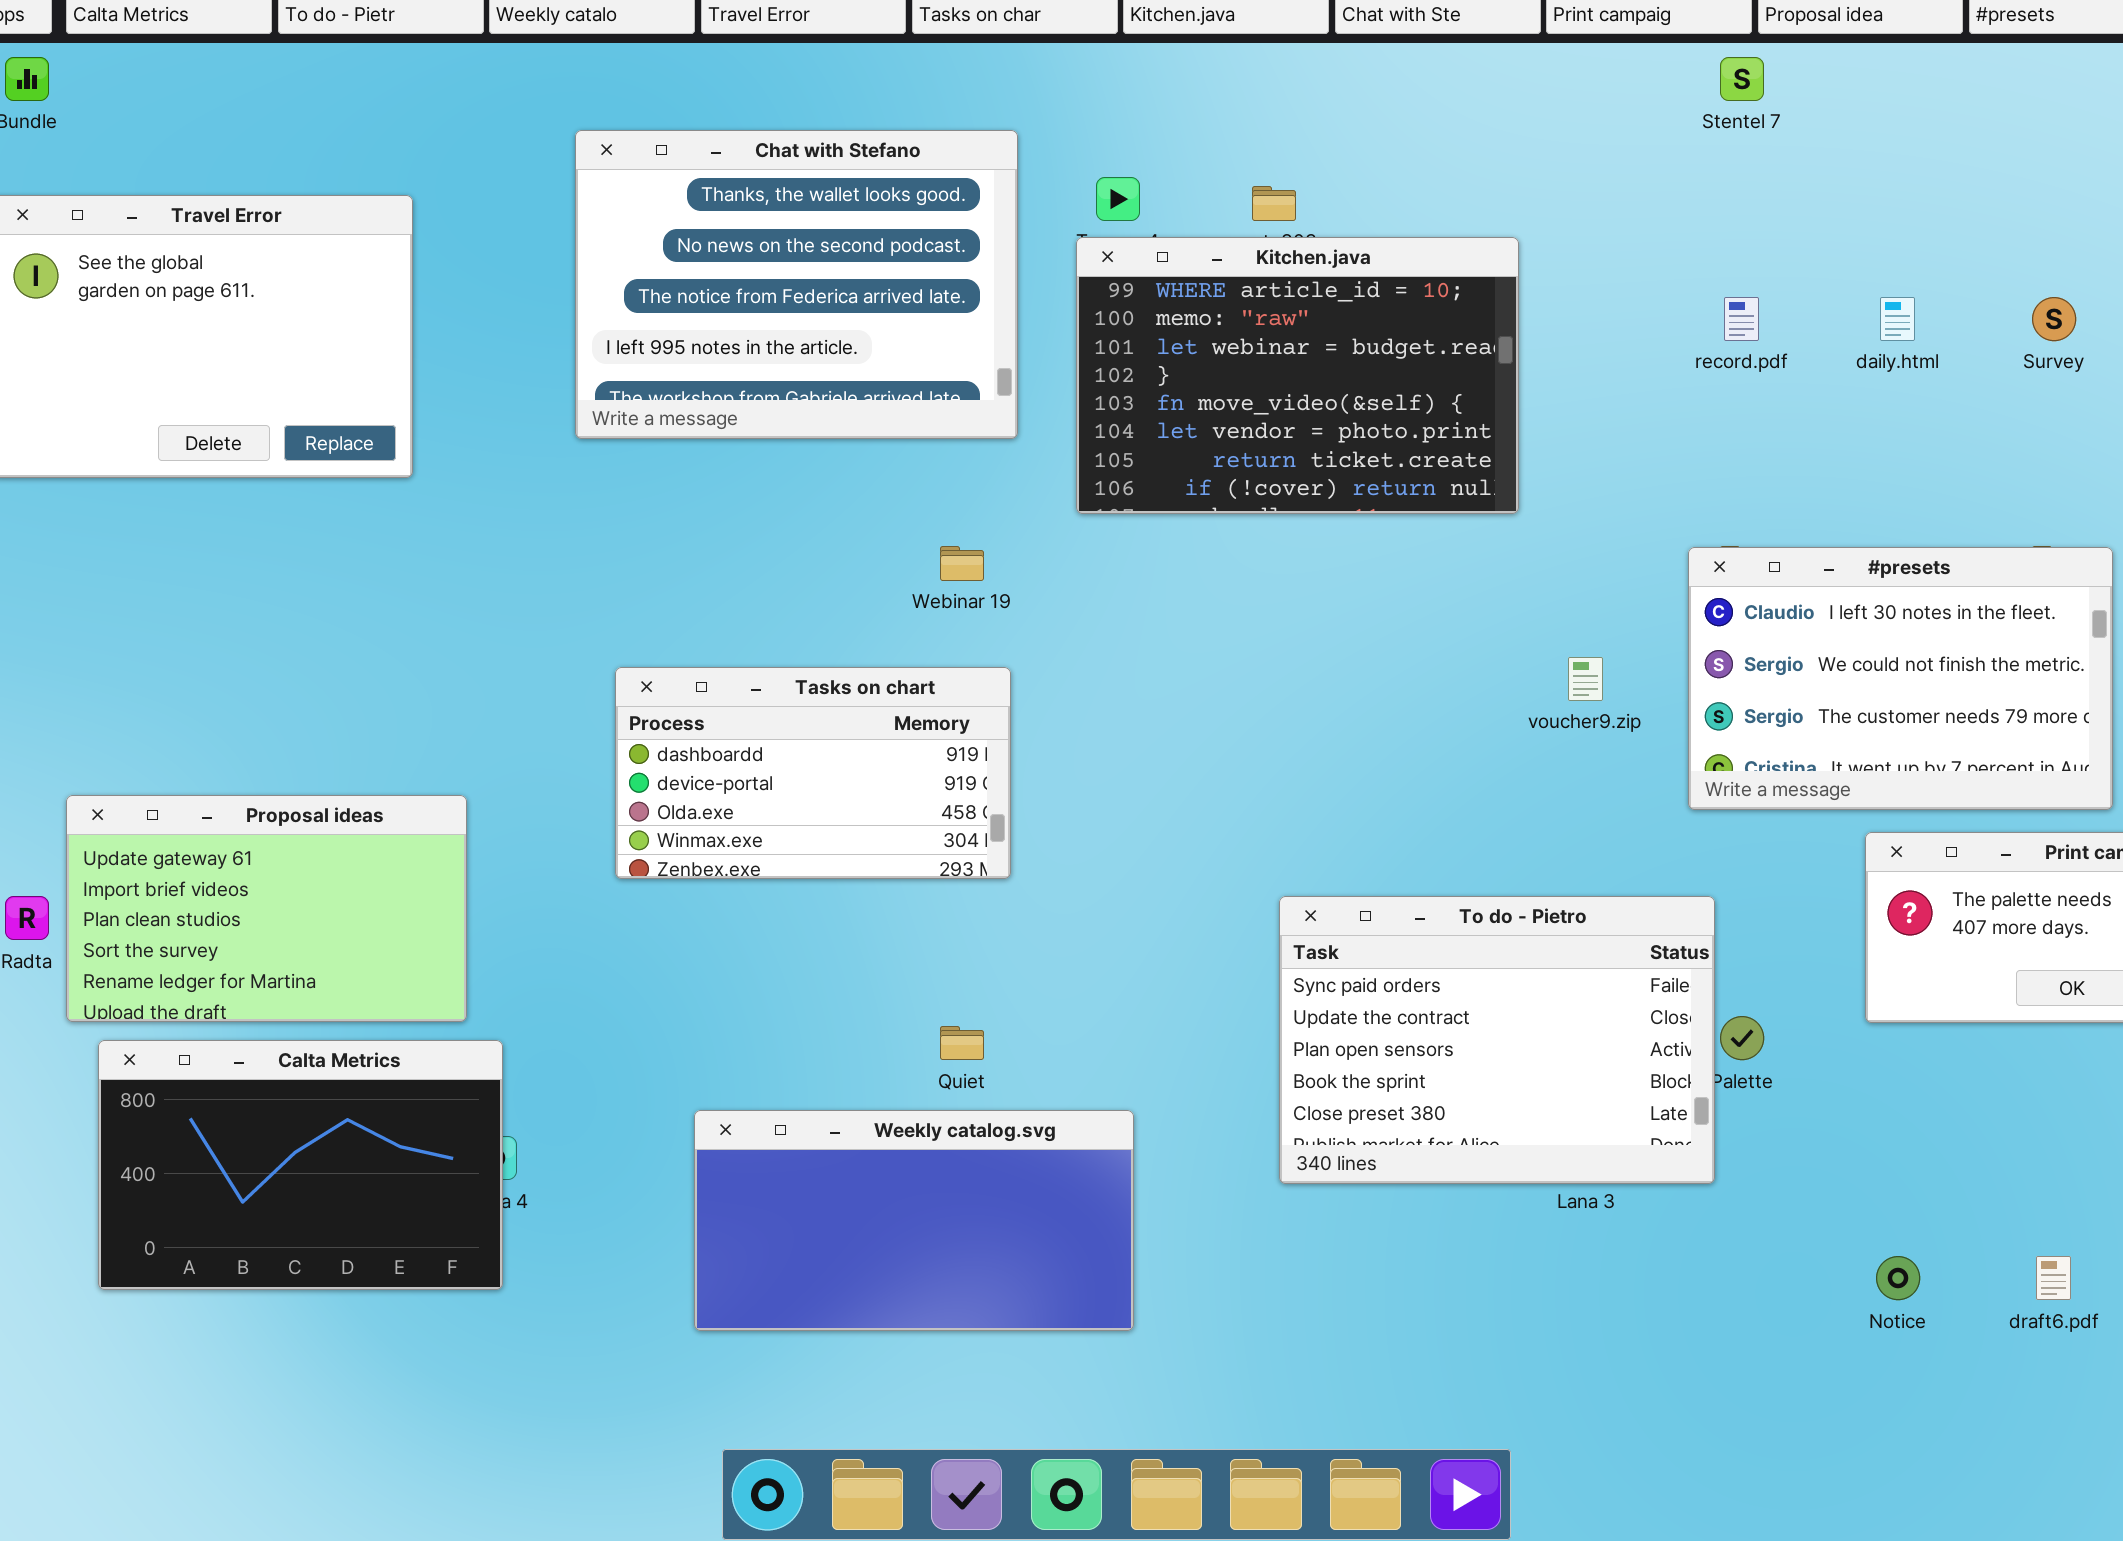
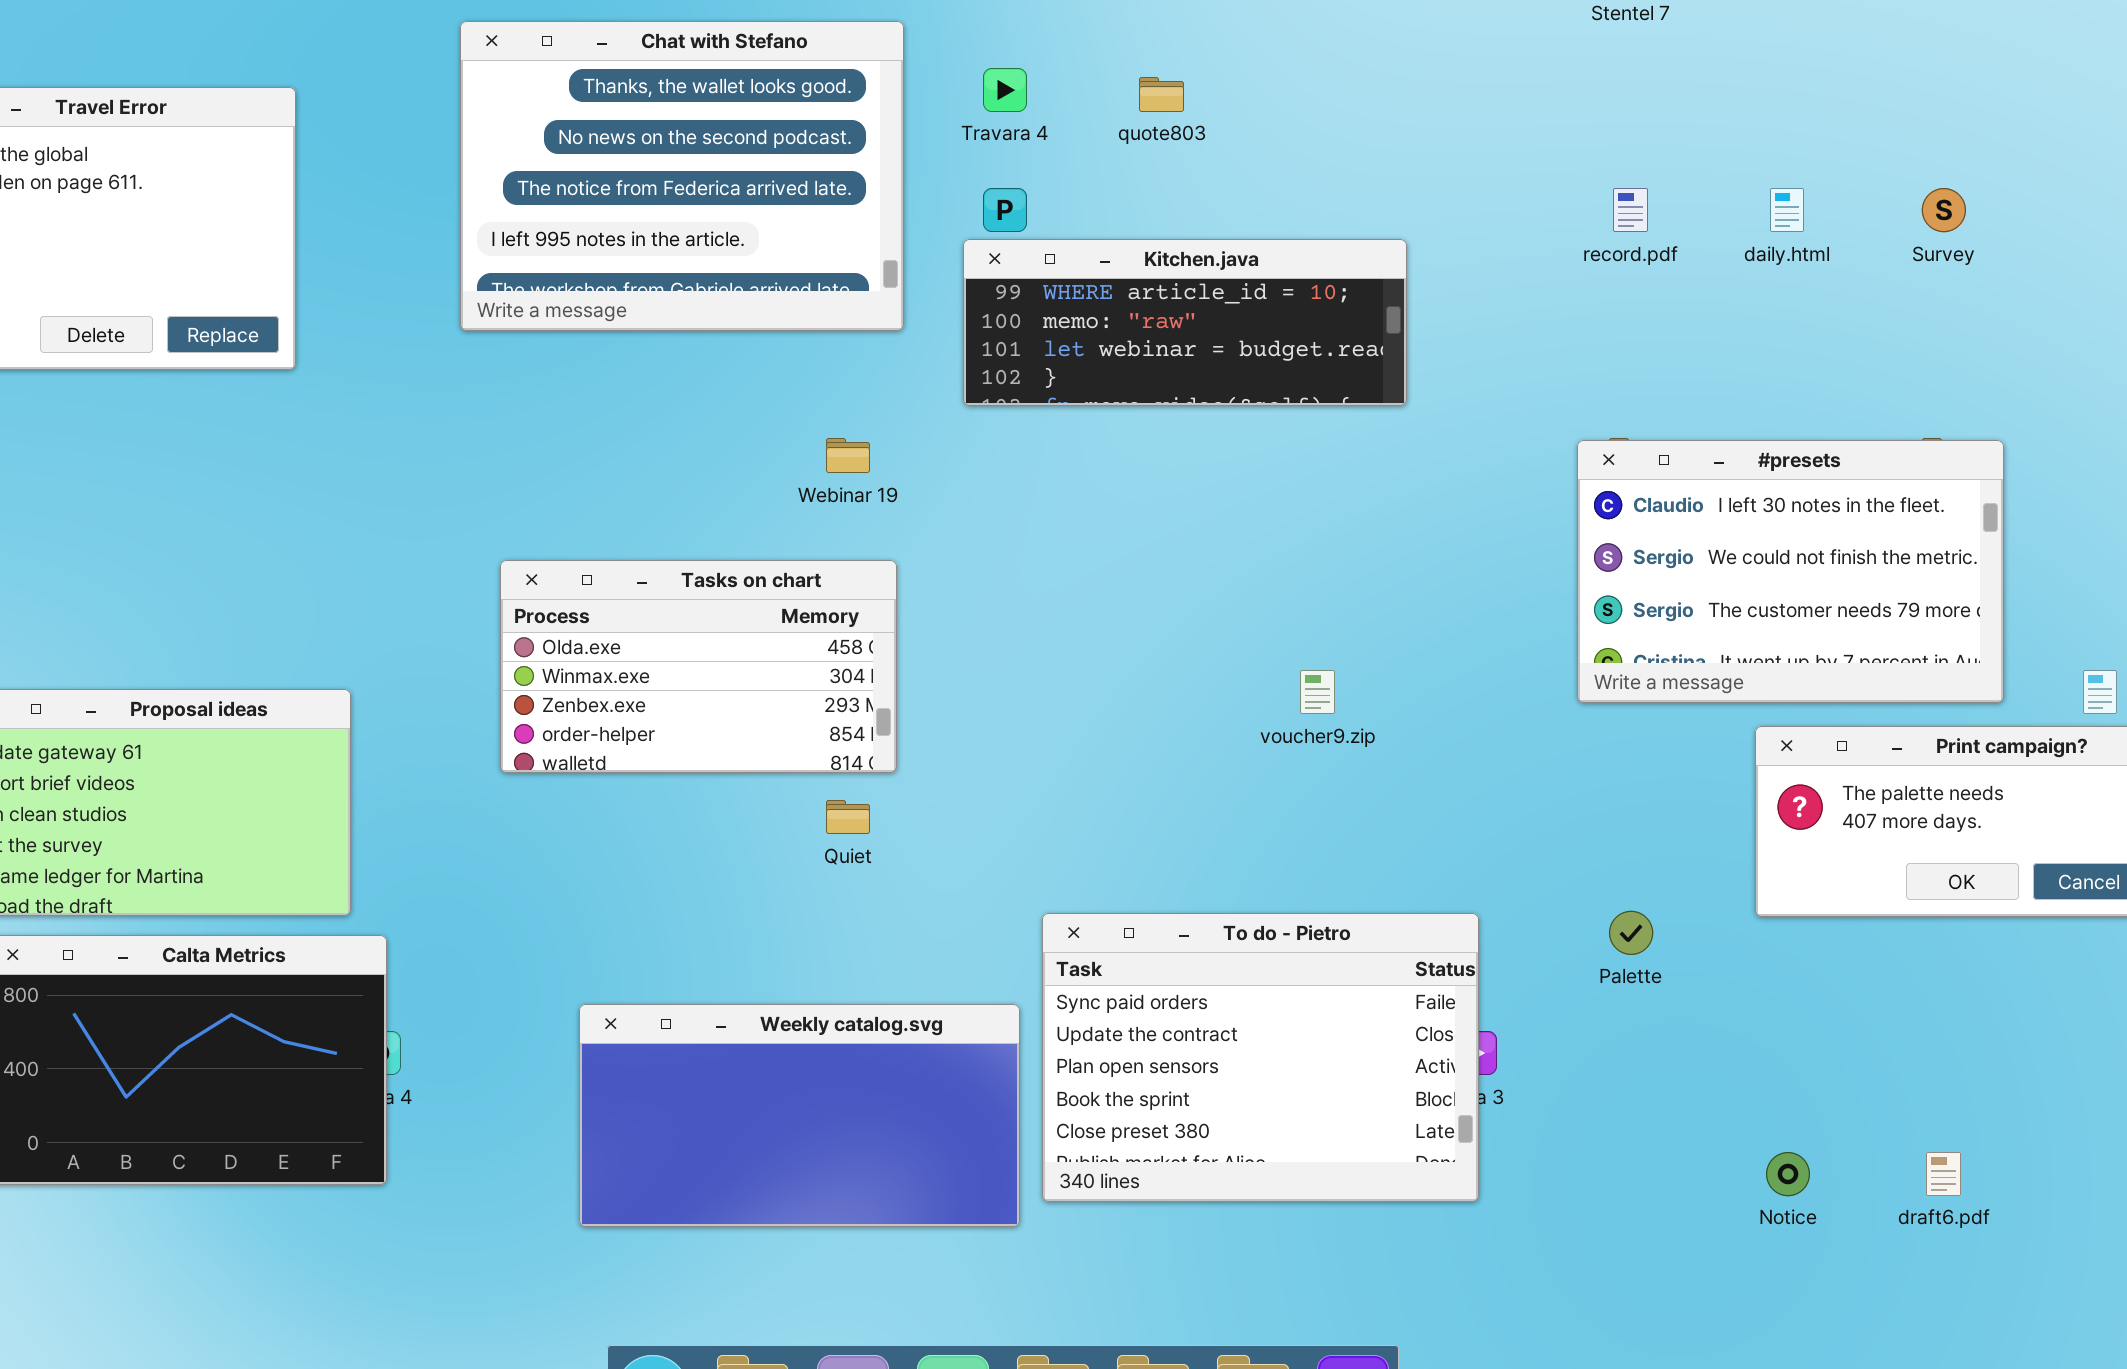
Kitchen.java: [1076,237,1519,514] -> [963,239,1407,406], resized
voucher9.zip: [1568,657,1603,701] -> [1300,670,1335,714], moved
Tasks on chart: [615,667,1011,879] -> [500,560,897,773], scrolled down 2 rows
To do - Pietro: [1279,896,1715,1184] -> [1042,913,1479,1202], moved
Quiet: [940,1026,984,1060] -> [826,800,870,834], moved

